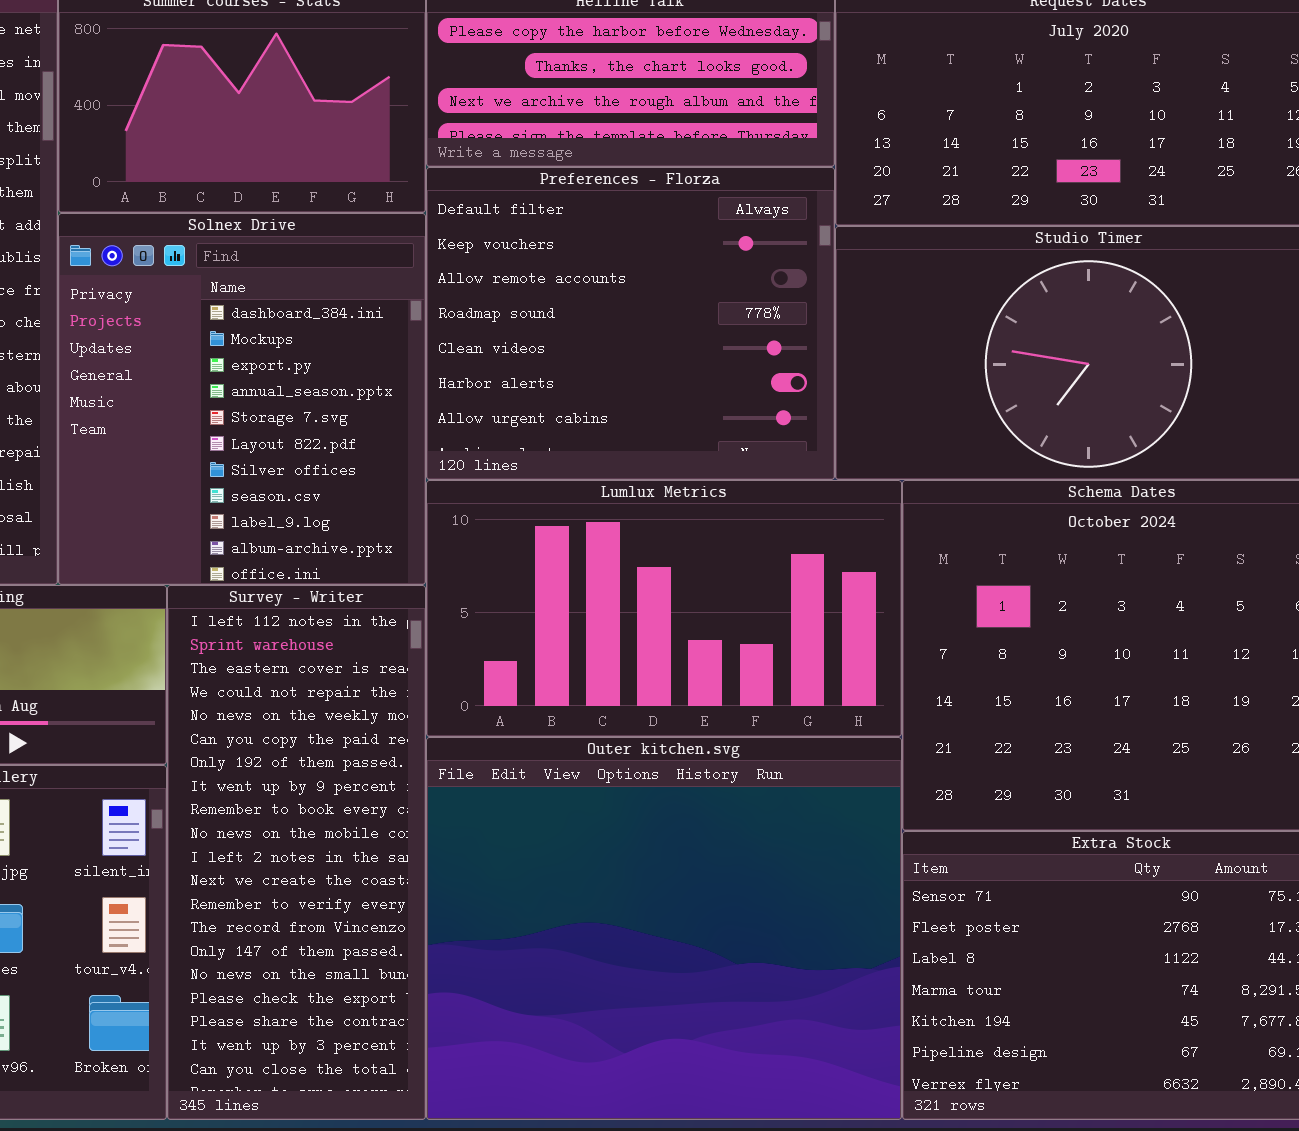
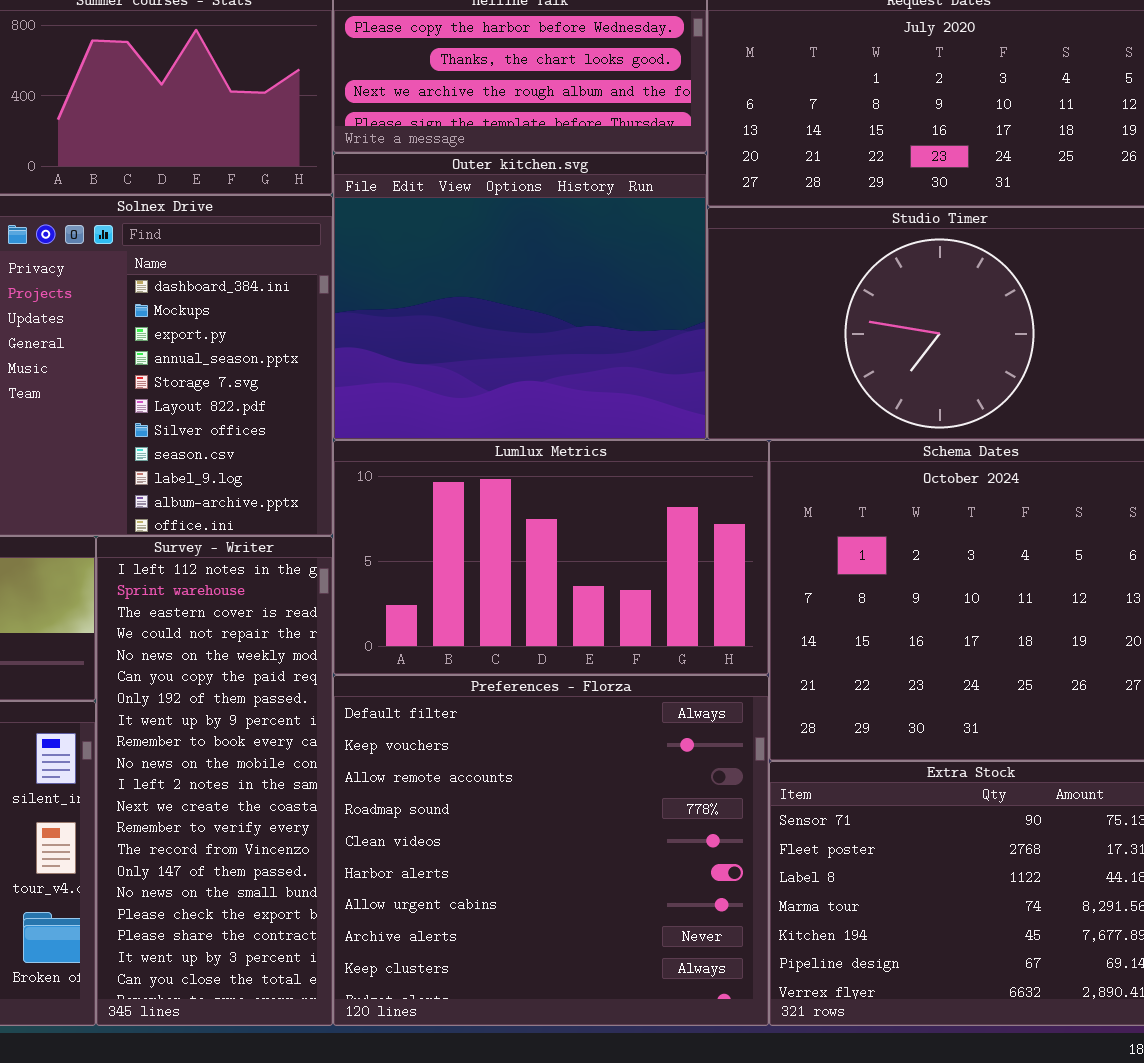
Preferences - Florza: [426,167,835,480] -> [333,675,769,1026], moved, resized
Outer kitchen.svg: [426,737,902,1120] -> [333,153,707,440], moved, resized

